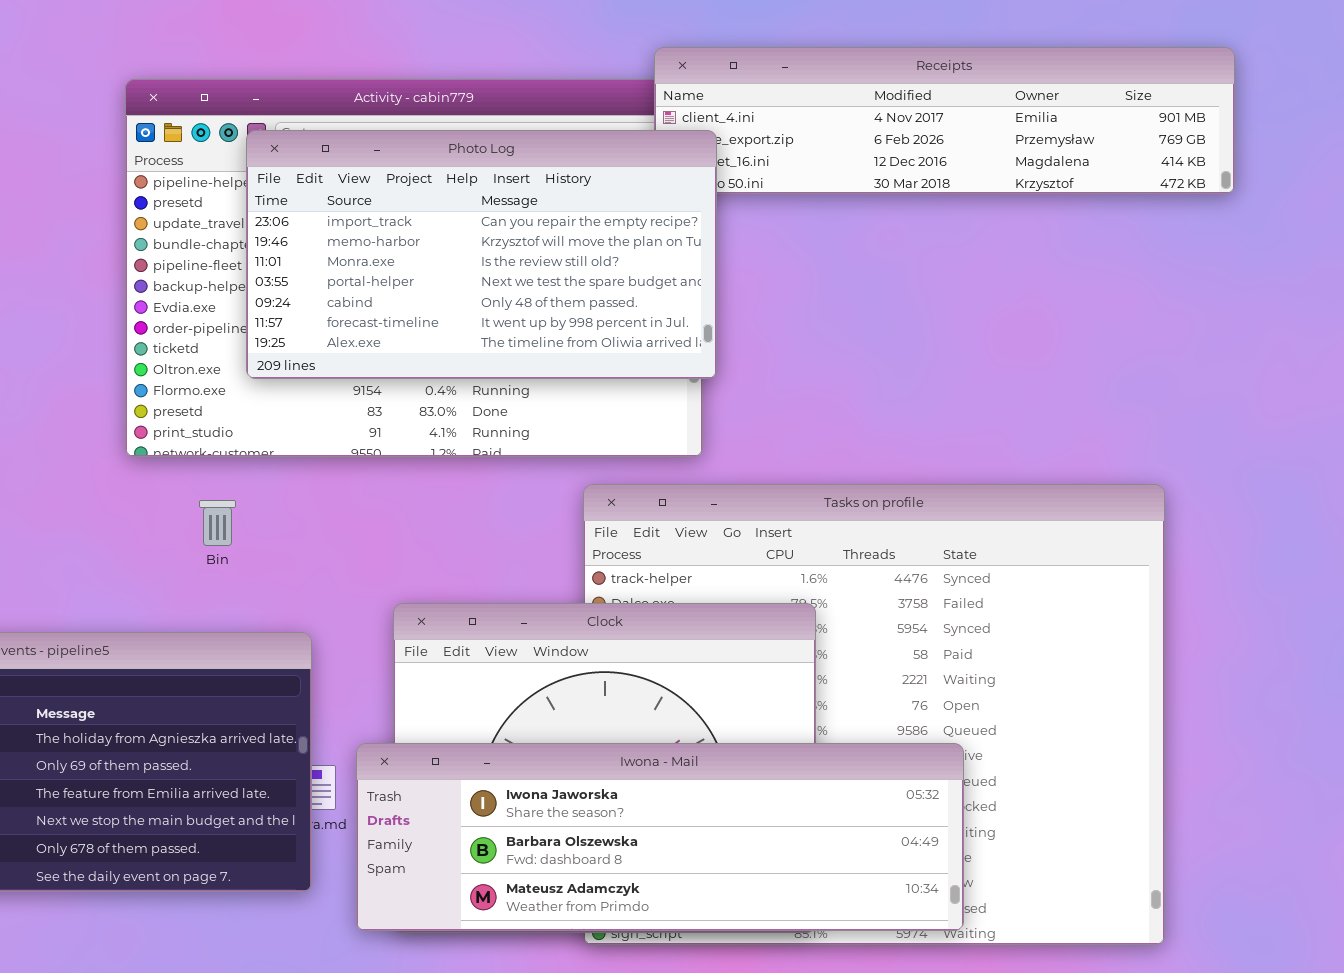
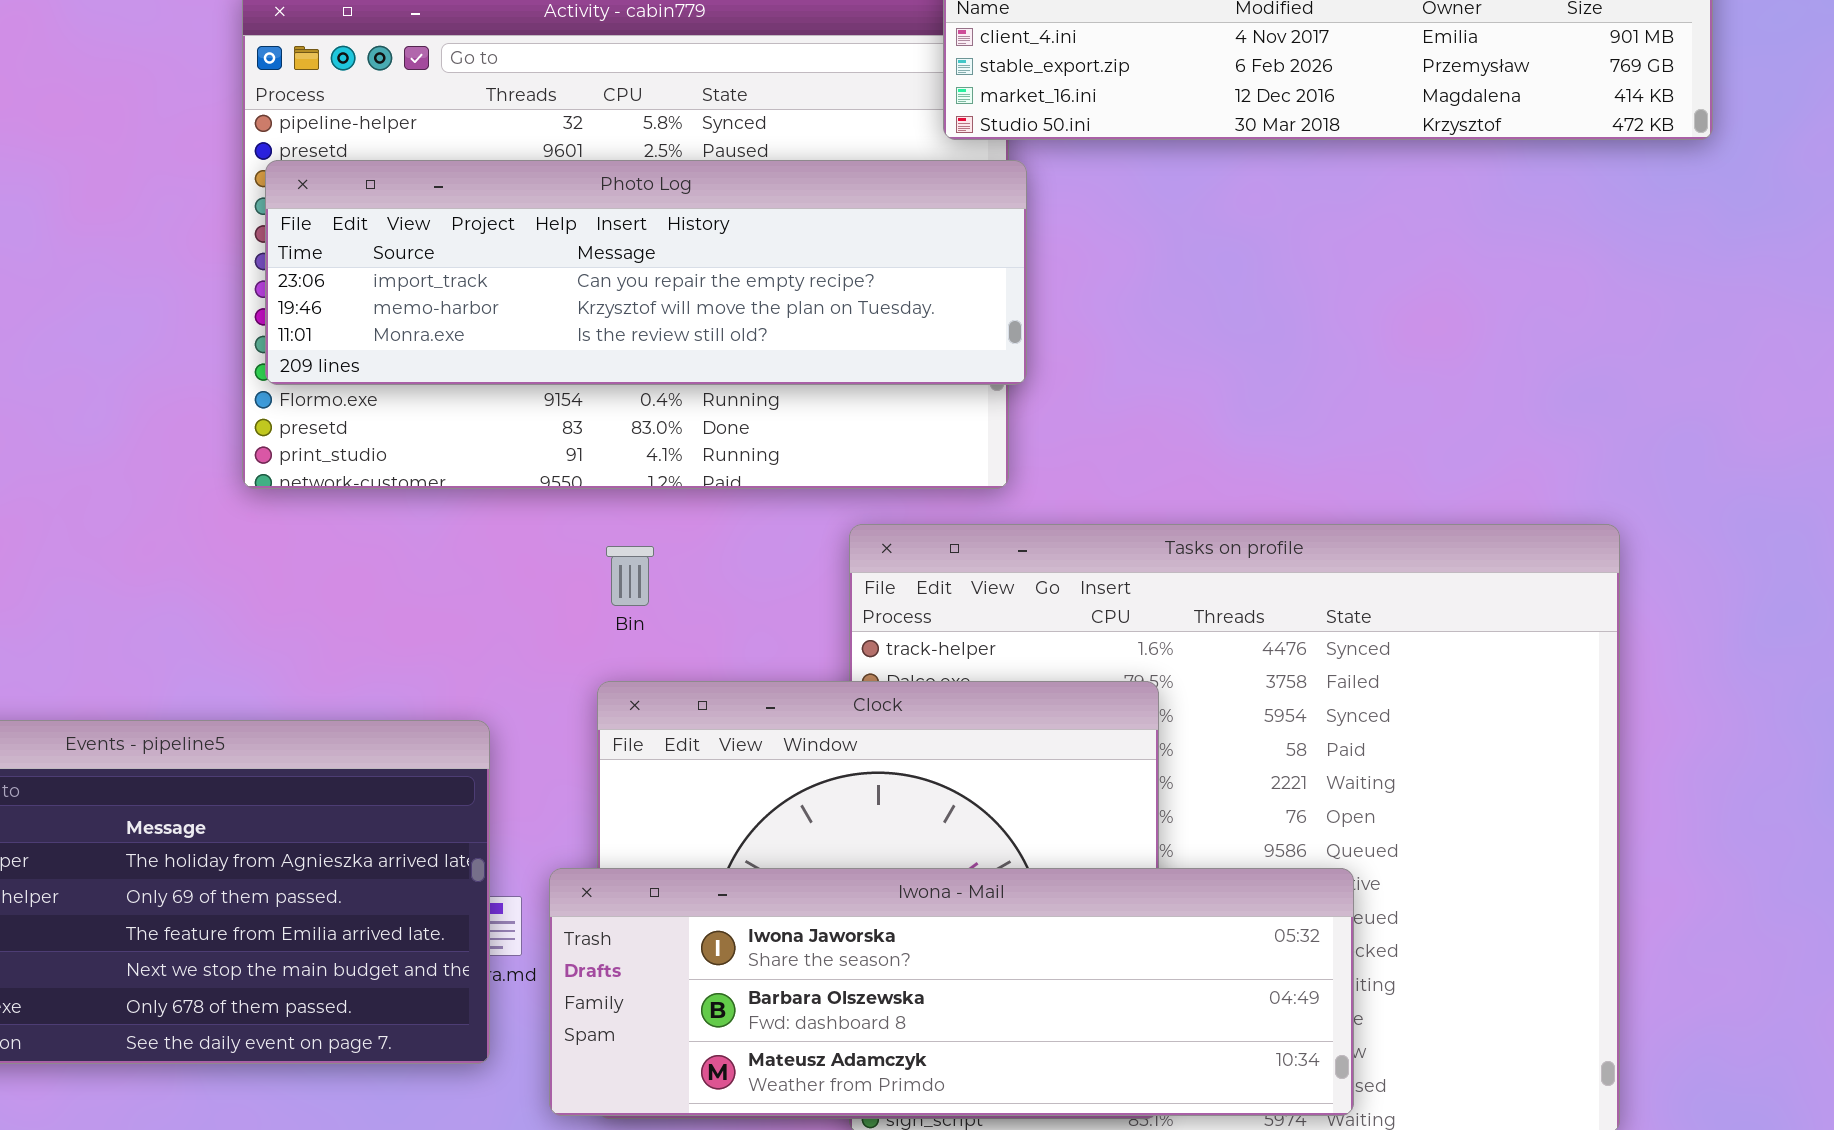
Photo Log: [246,130,717,379] -> [265,160,1027,385], resized
Bin: [199,500,236,546] -> [606,546,654,606], moved

